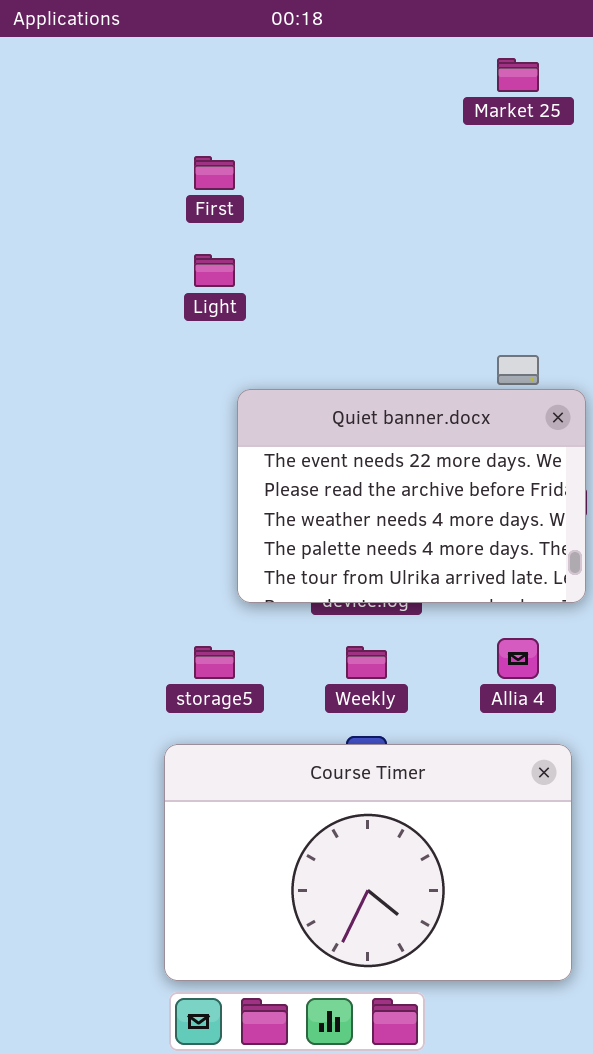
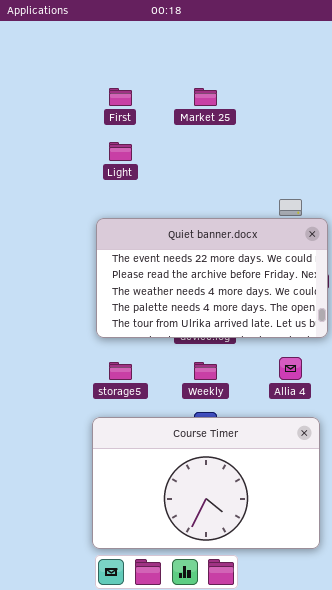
Market 25: [497,58,539,92] -> [194,88,217,106], moved
Quiet banner.docx: [237,389,586,603] -> [96,218,328,338], resized

